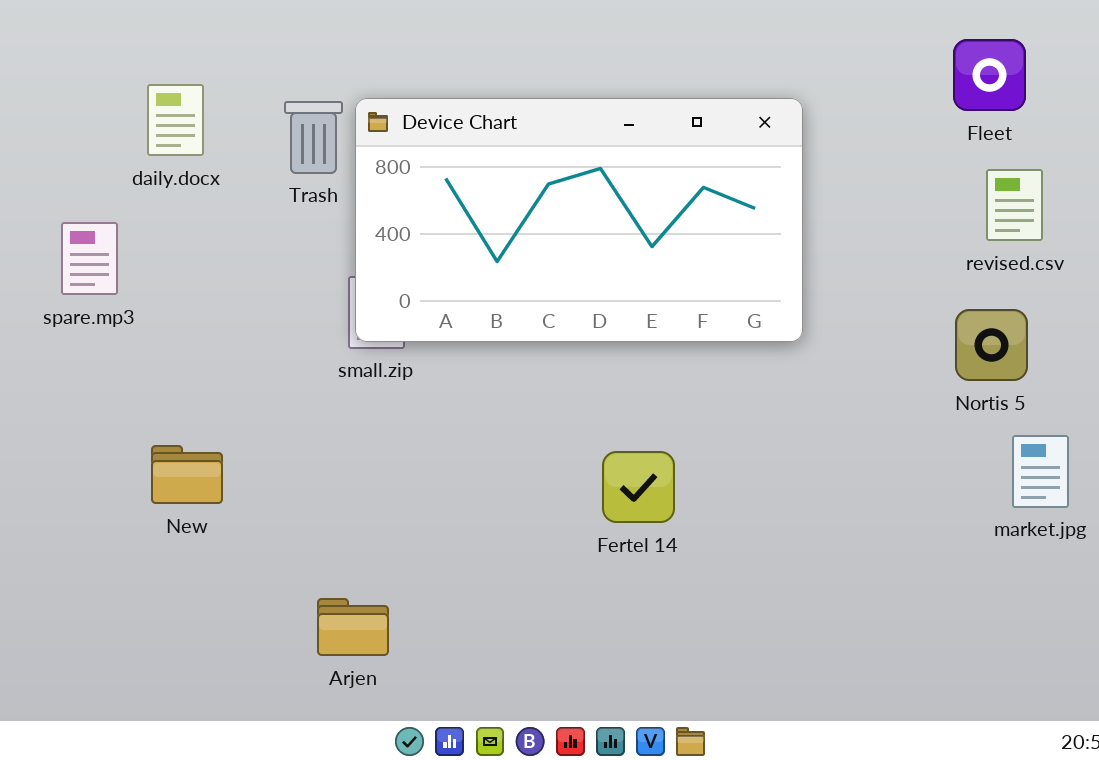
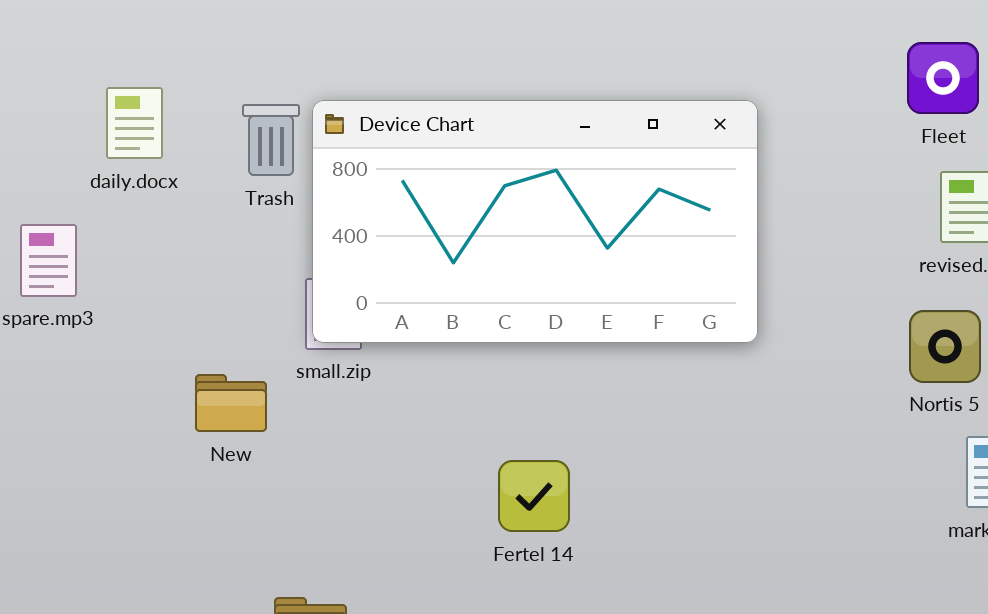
New: [151,445,223,504] -> [195,374,267,432], moved
Fertel 14: [602,451,675,523] -> [498,460,570,532], moved

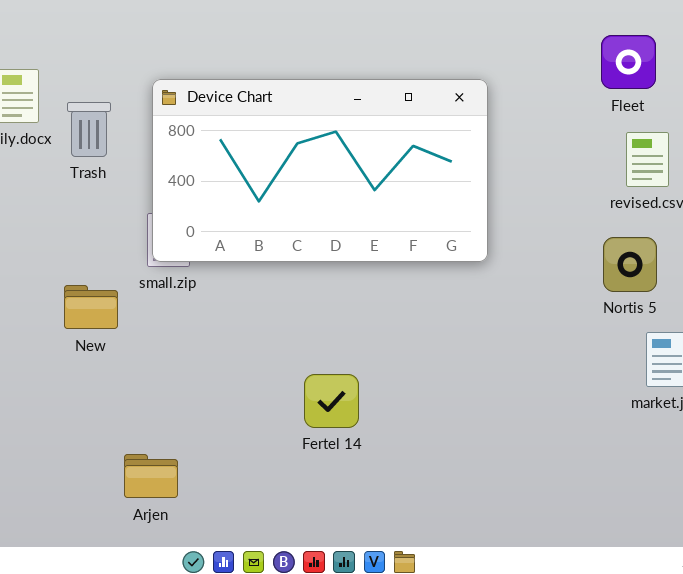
Trash: [242,104,300,176] -> [67,102,111,157], moved
Fertel 14: [498,460,570,532] -> [304,374,359,428], moved

